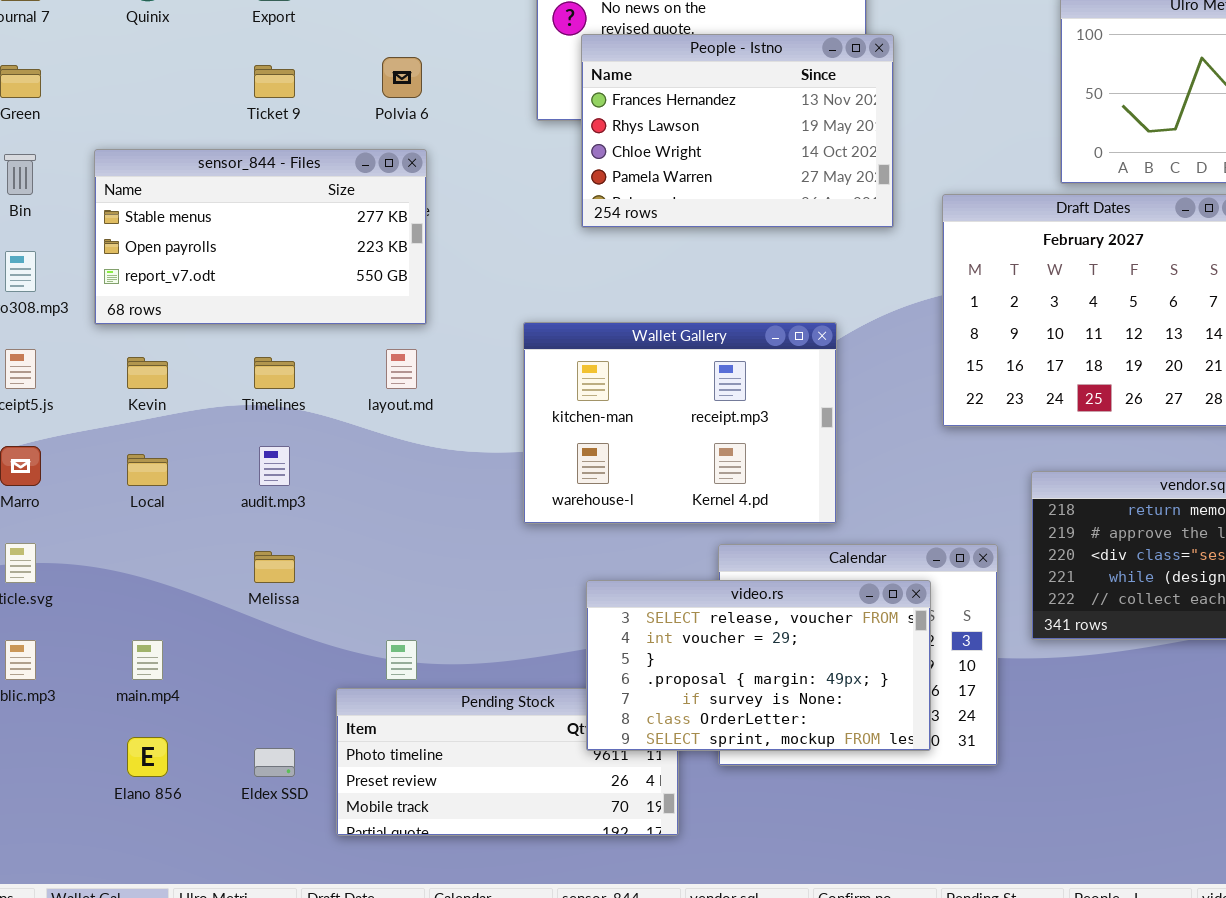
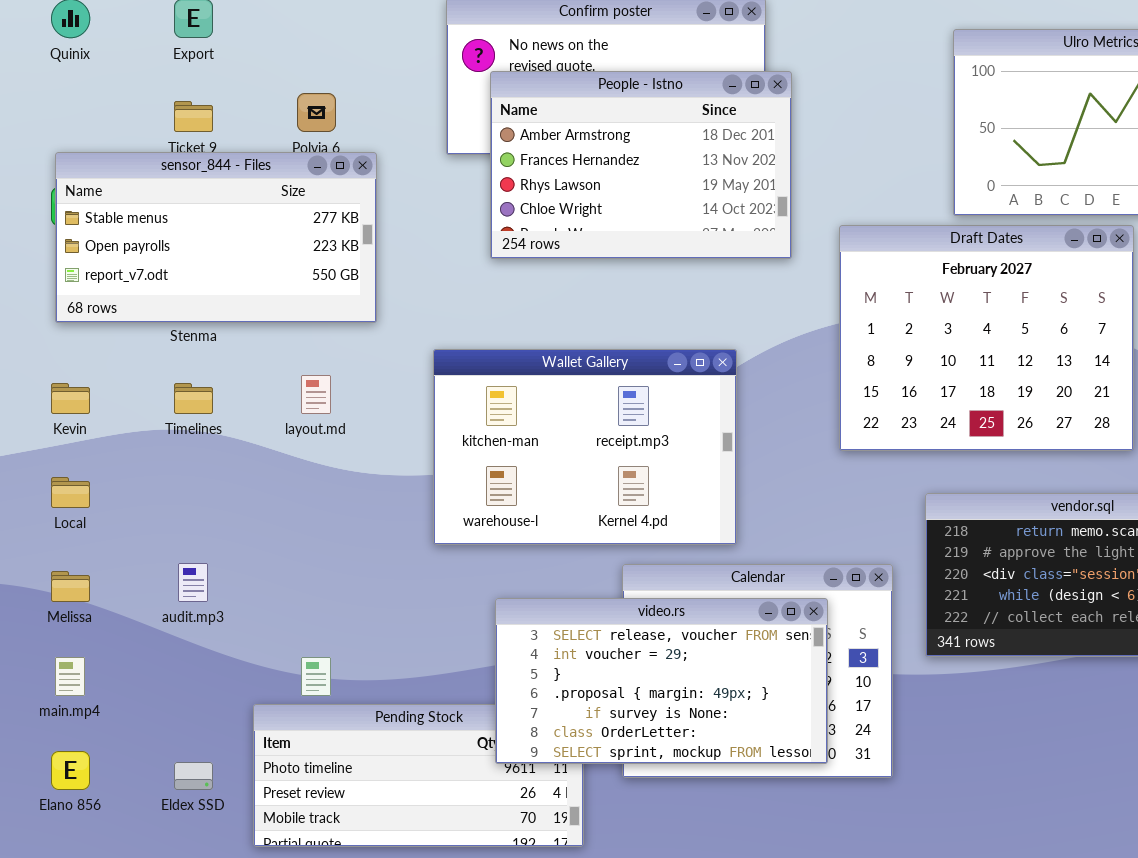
People - Istno: [581,34,894,228] -> [490,71,792,259], scrolled up 1 row
sensor_844 - Files: [94,149,427,325] -> [55,152,377,323], moved
audit.mp3: [259,446,290,486] -> [178,563,208,602], moved
Melissa: [254,551,295,583] -> [51,571,90,602], moved

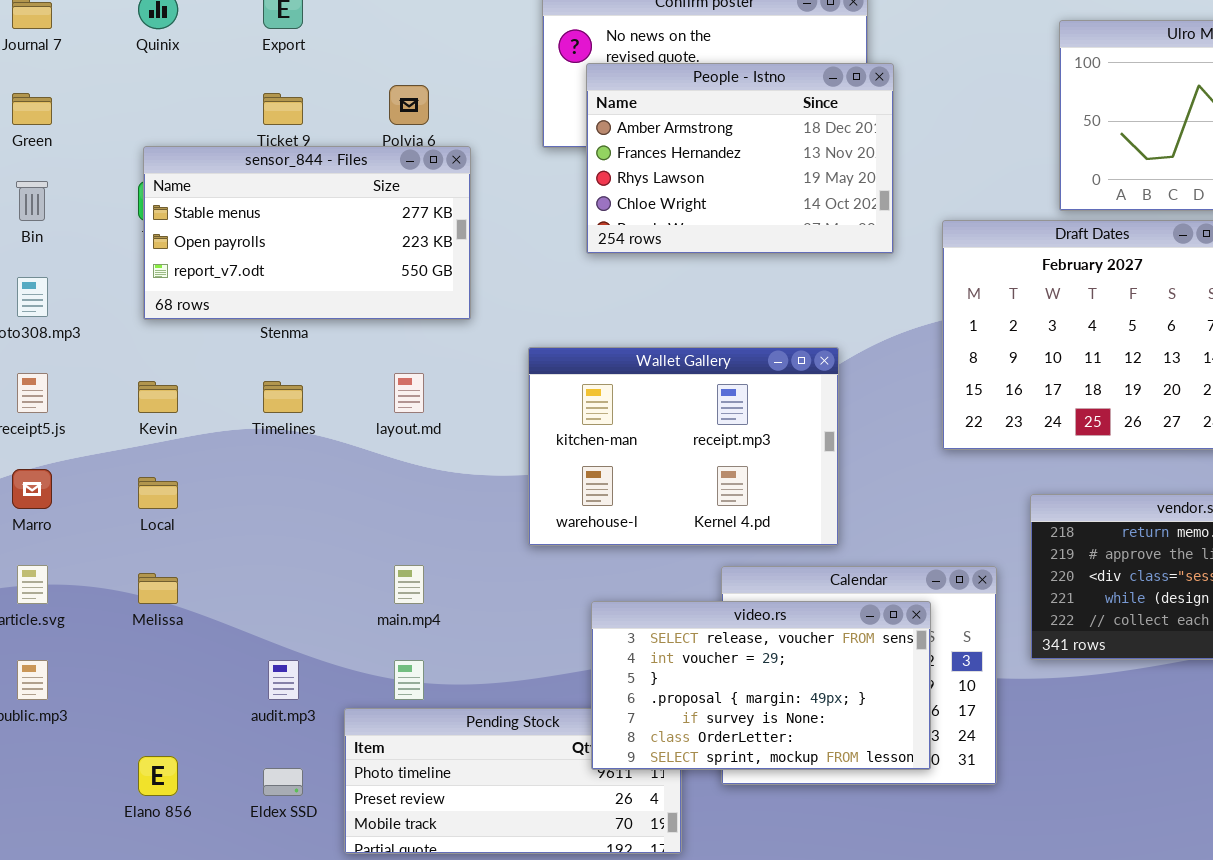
audit.mp3: [178,563,208,602] -> [268,660,299,700], moved
main.mp4: [55,657,85,696] -> [394,565,424,604], moved

